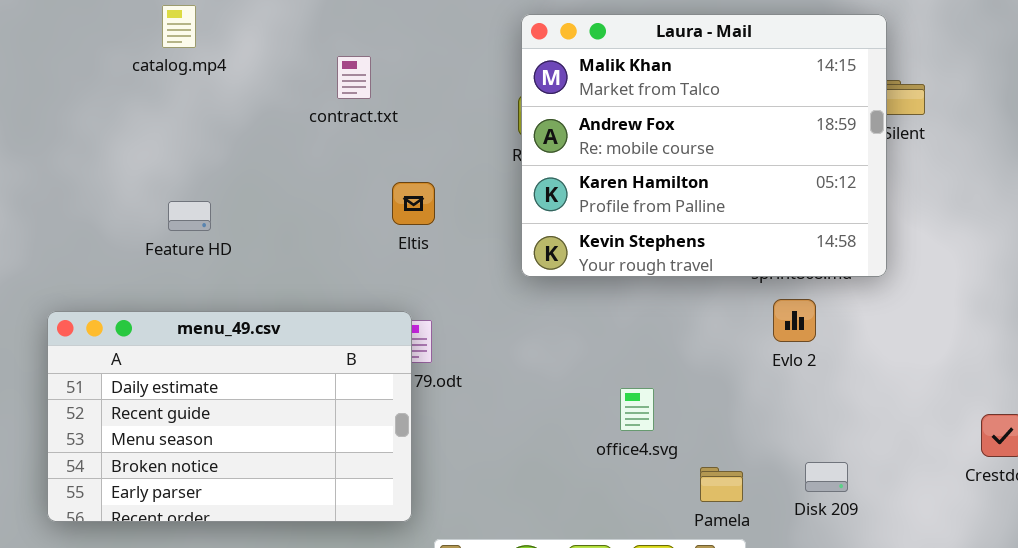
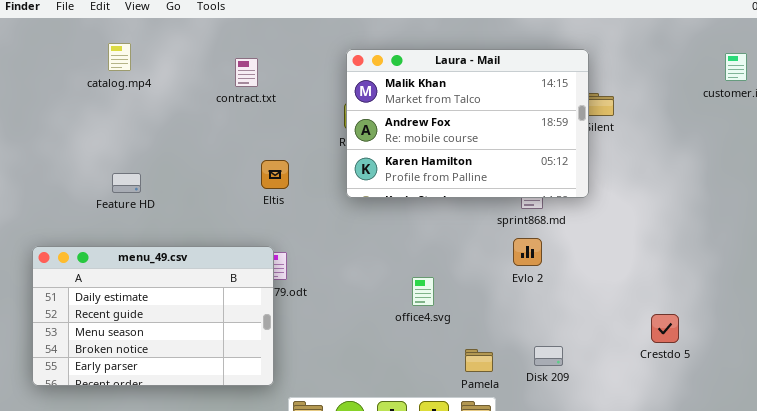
Laura - Mail: [521,14,887,277] -> [346,49,589,198], resized
contract.txt: [337,56,371,99] -> [235,58,258,87], moved
office4.svg: [620,388,654,431] -> [412,277,434,306], moved

